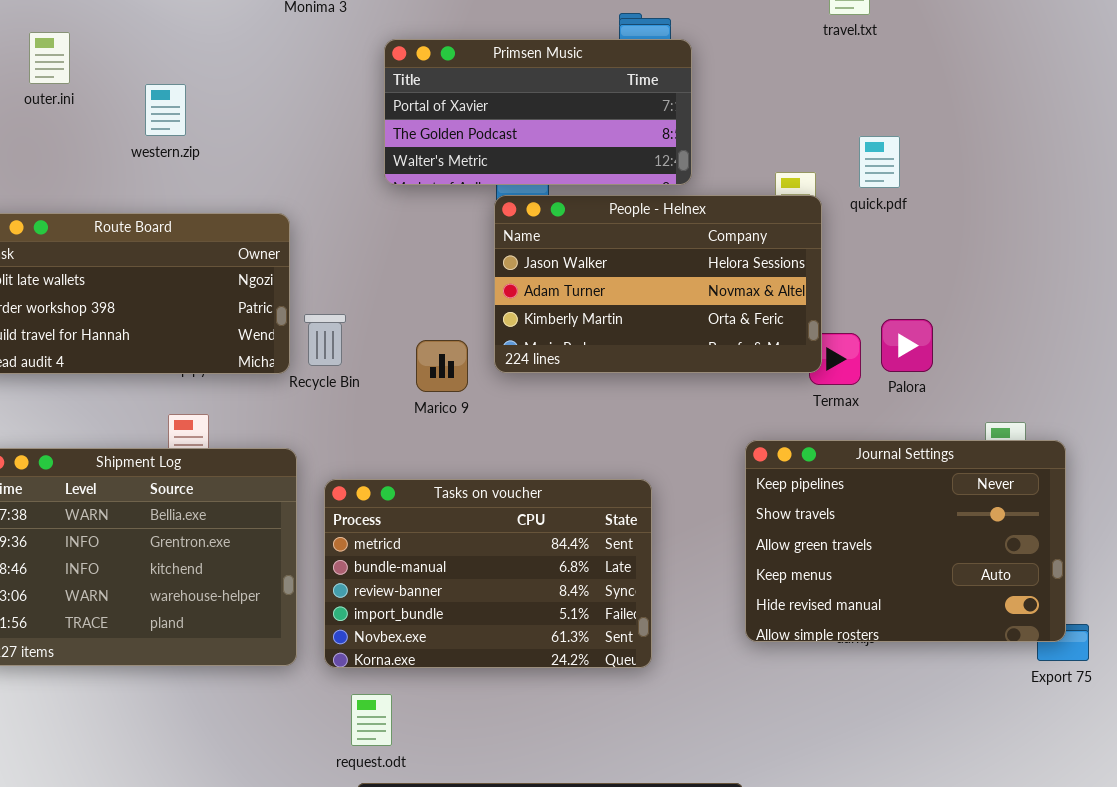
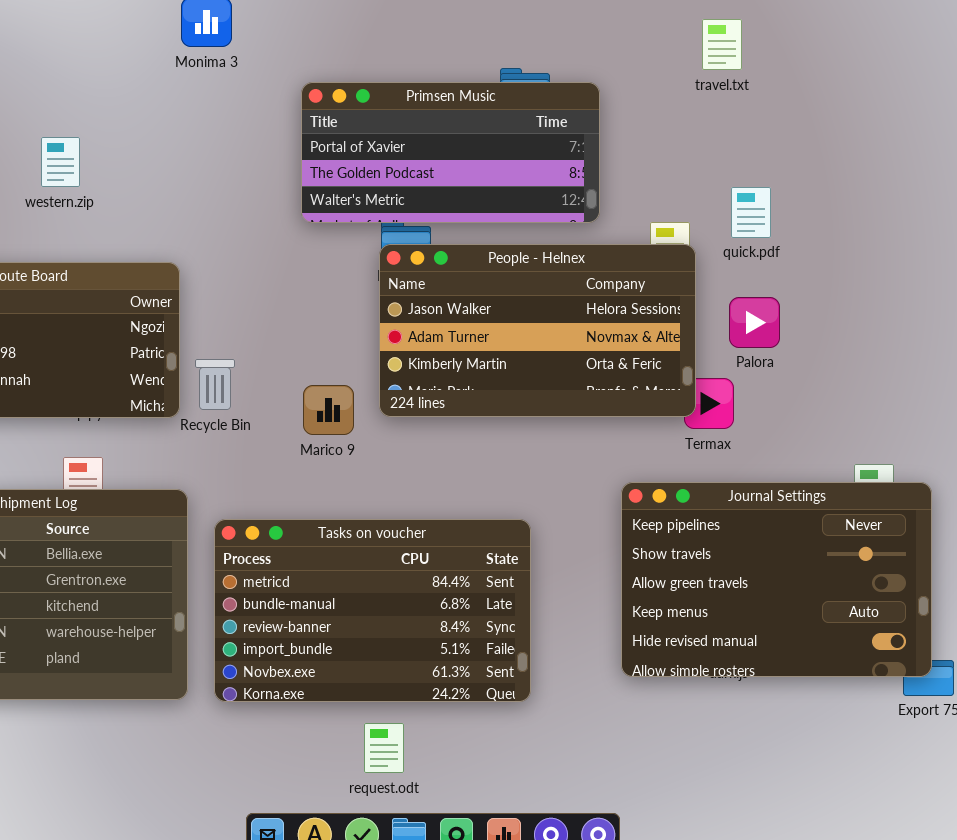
Primsen Music: [384,39,692,185] -> [301,82,600,223], moved
Palora: [881,319,933,372] -> [729,297,780,348], moved
request.odt: [351,694,392,746] -> [364,723,404,773], moved

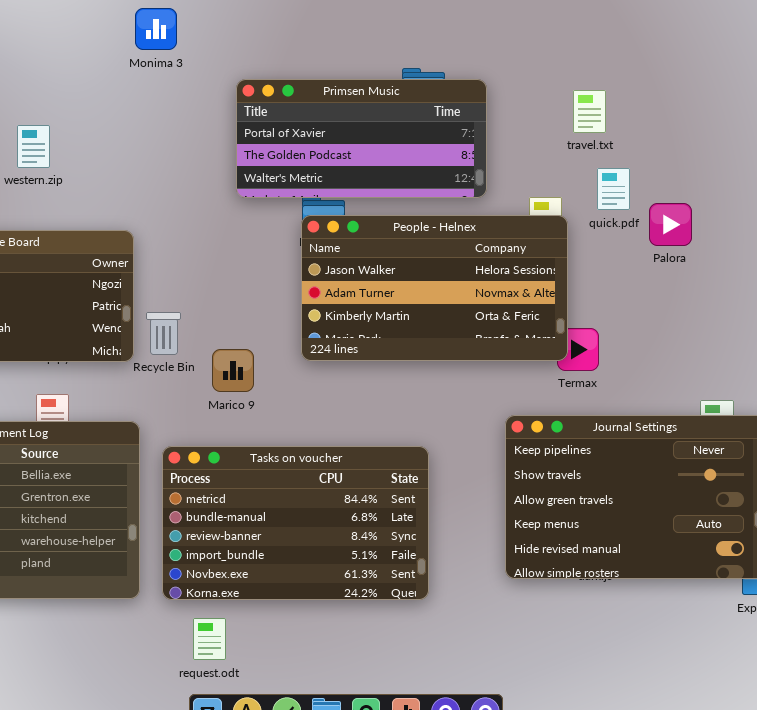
travel.txt: [702,19,742,70] -> [573,90,606,133], moved
Palora: [729,297,780,348] -> [649,203,692,246], moved
Marico 9: [303,385,354,435] -> [212,349,254,392], moved
request.odt: [364,723,404,773] -> [193,618,226,660], moved

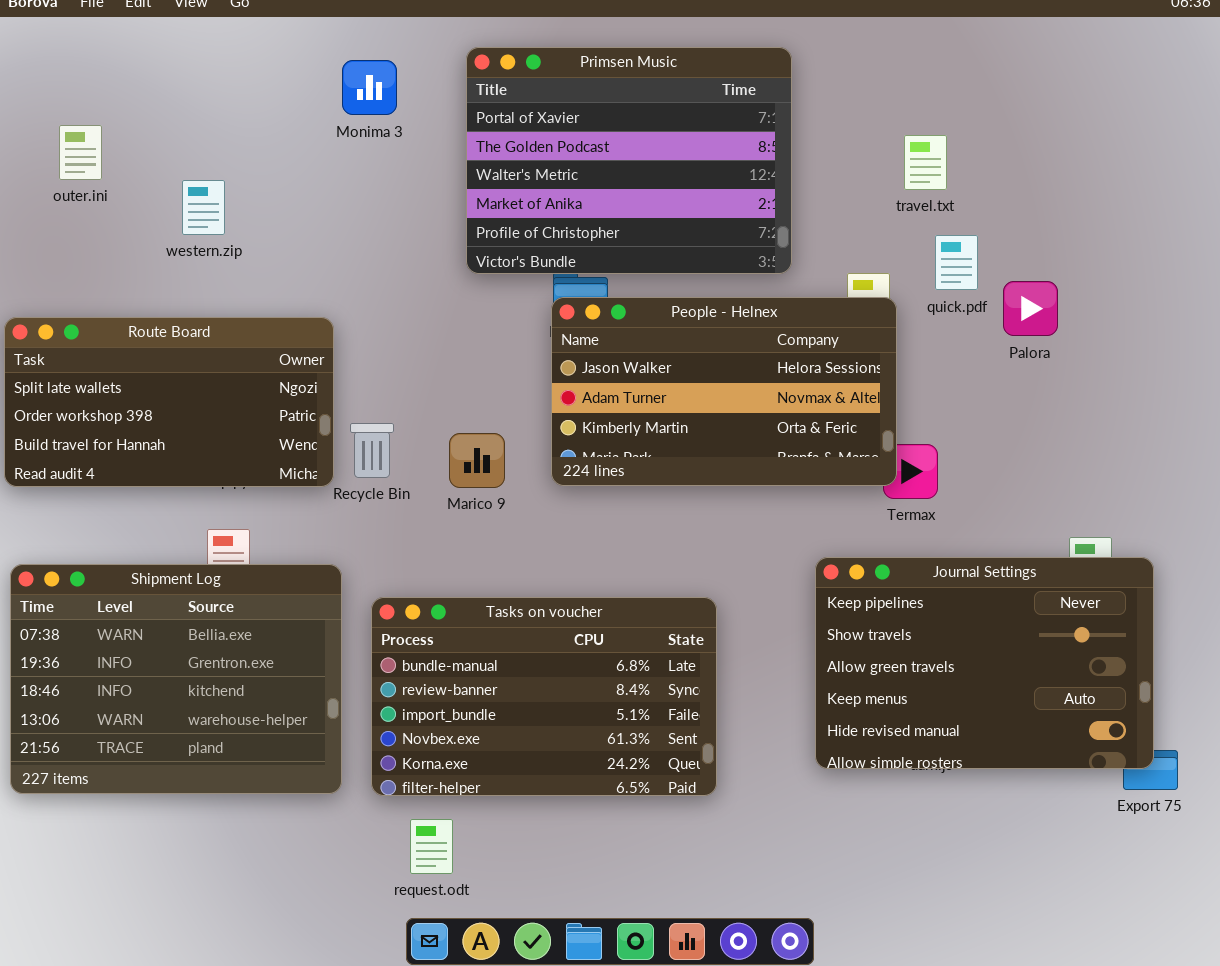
Monima 3: [135,8,177,50] -> [342,60,397,115], moved
Primsen Music: [236,79,487,198] -> [466,47,792,274], resized
Marico 9: [212,349,254,392] -> [449,433,505,488], moved
Tasks on voucher: [162,446,429,600] -> [371,597,717,796], scrolled down 1 row

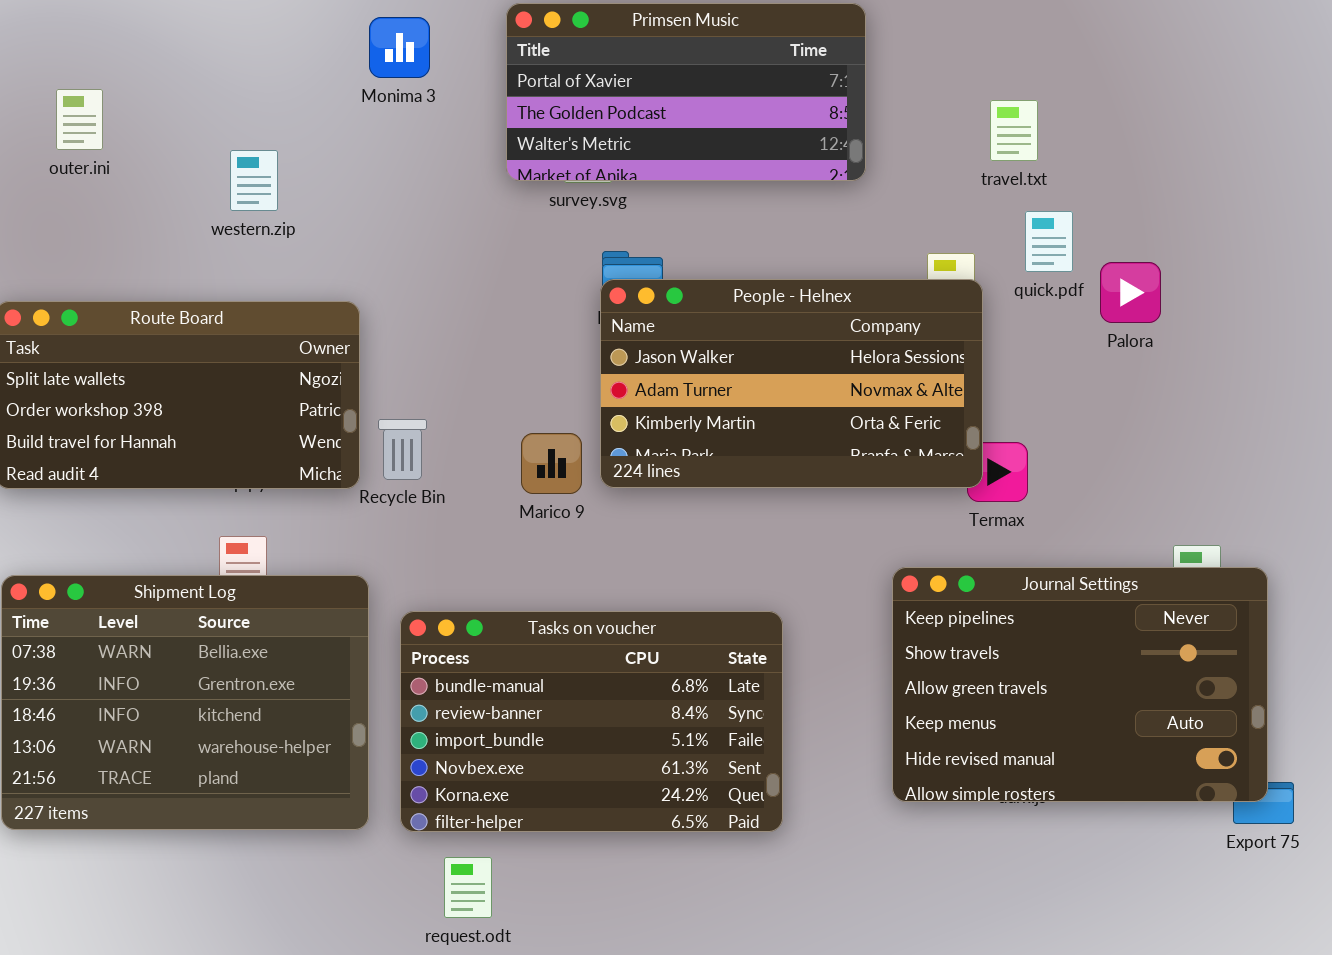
Primsen Music: [466,47,792,274] -> [506,3,866,181], resized
western.zip: [182,180,225,235] -> [230,150,278,211], moved
Marico 9: [449,433,505,488] -> [521,433,582,494], moved

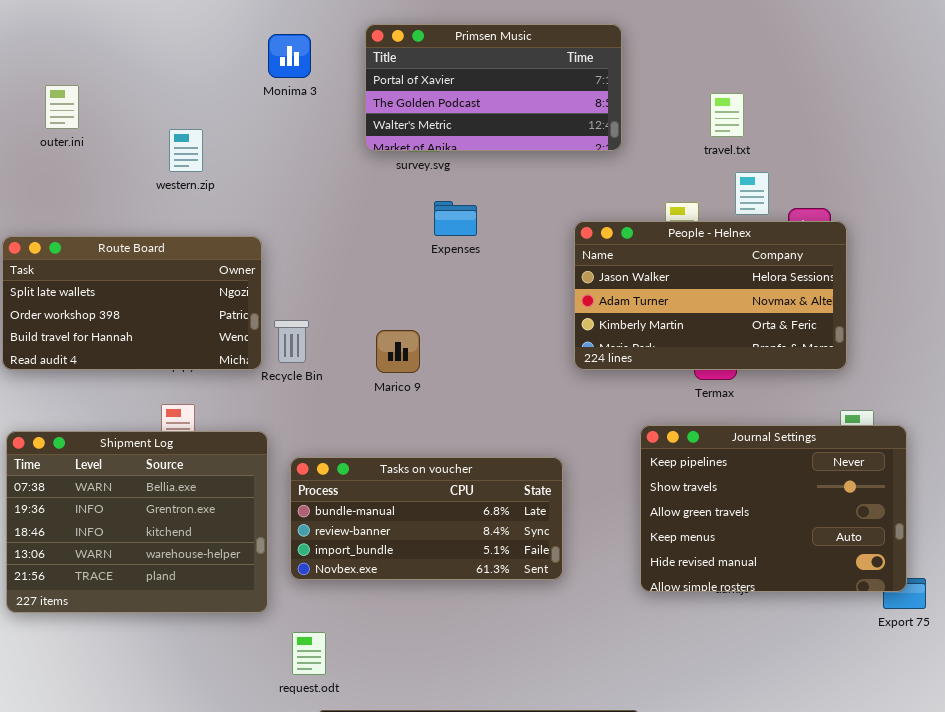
People - Helnex: [600,279,983,488] -> [574,221,847,370], moved
Tasks on voucher: [400,611,783,832] -> [290,457,563,580], resized
request.odt: [444,857,492,918] -> [292,632,326,675], moved

